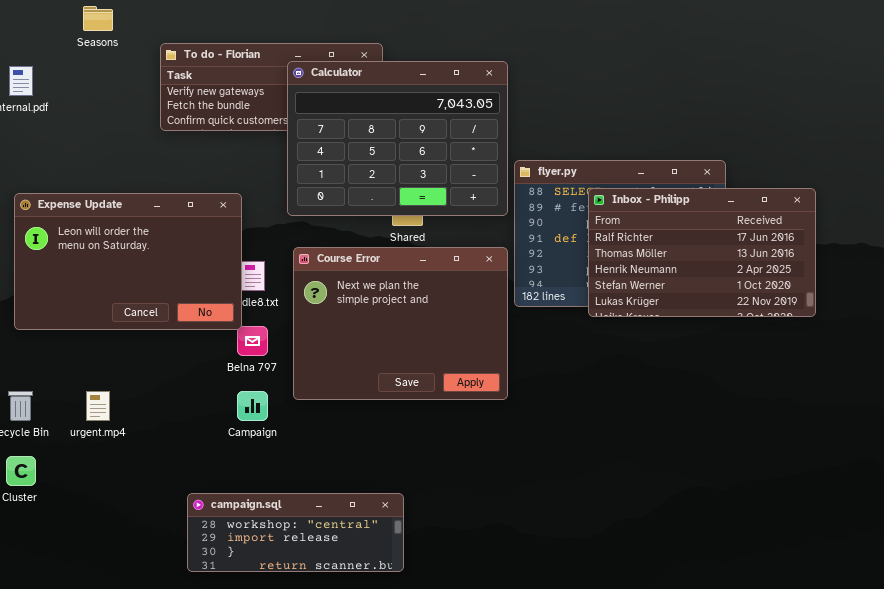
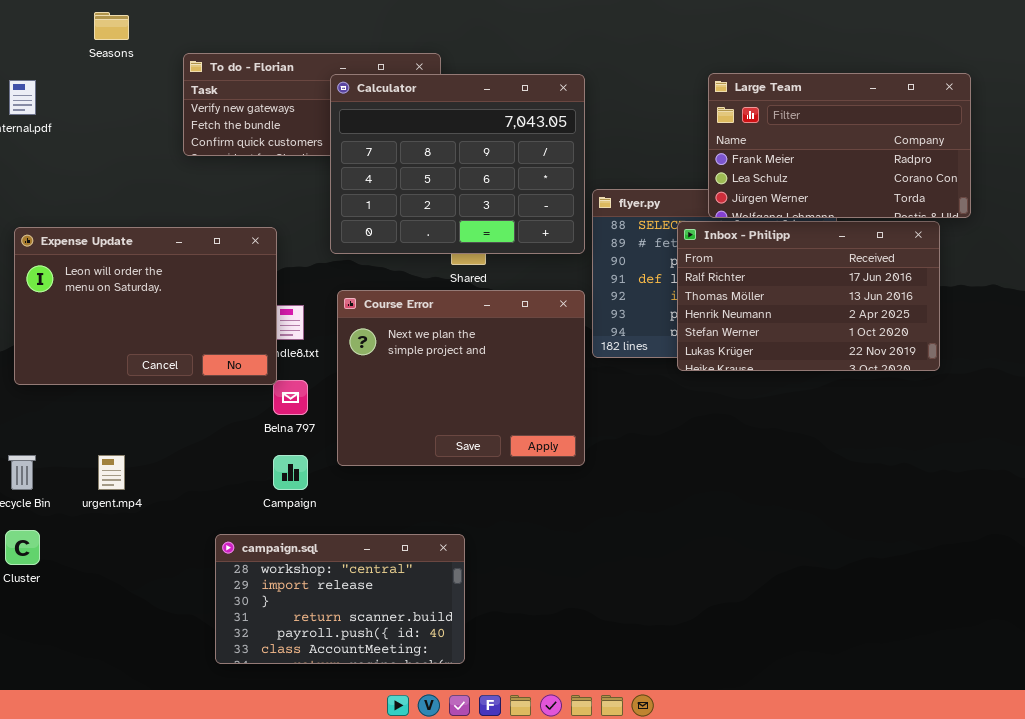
Large Team: none -> [708,73,971,218], opened
campaign.sql: [187,493,404,572] -> [215,534,465,664], resized

